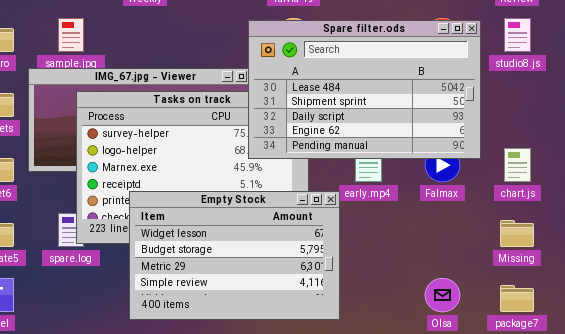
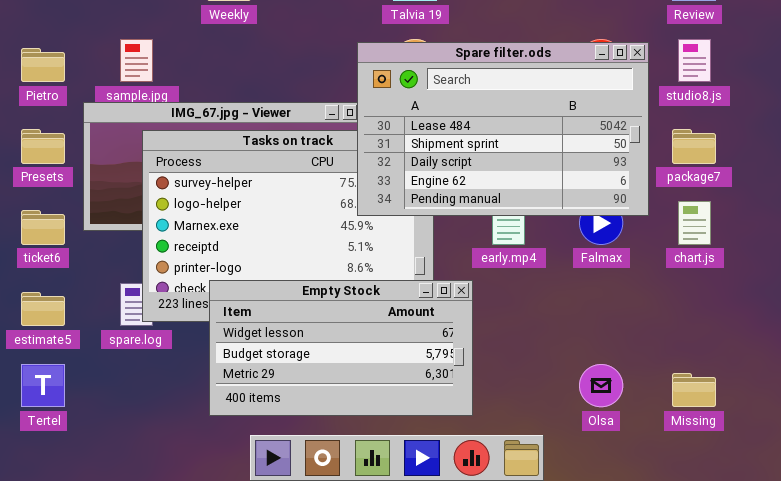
Empty Stock: [129,191,340,320] -> [209,280,473,416], resized
Missing: [500,220,534,247] -> [672,373,716,407], moved
package7: [500,285,534,312] -> [672,129,716,164], moved

